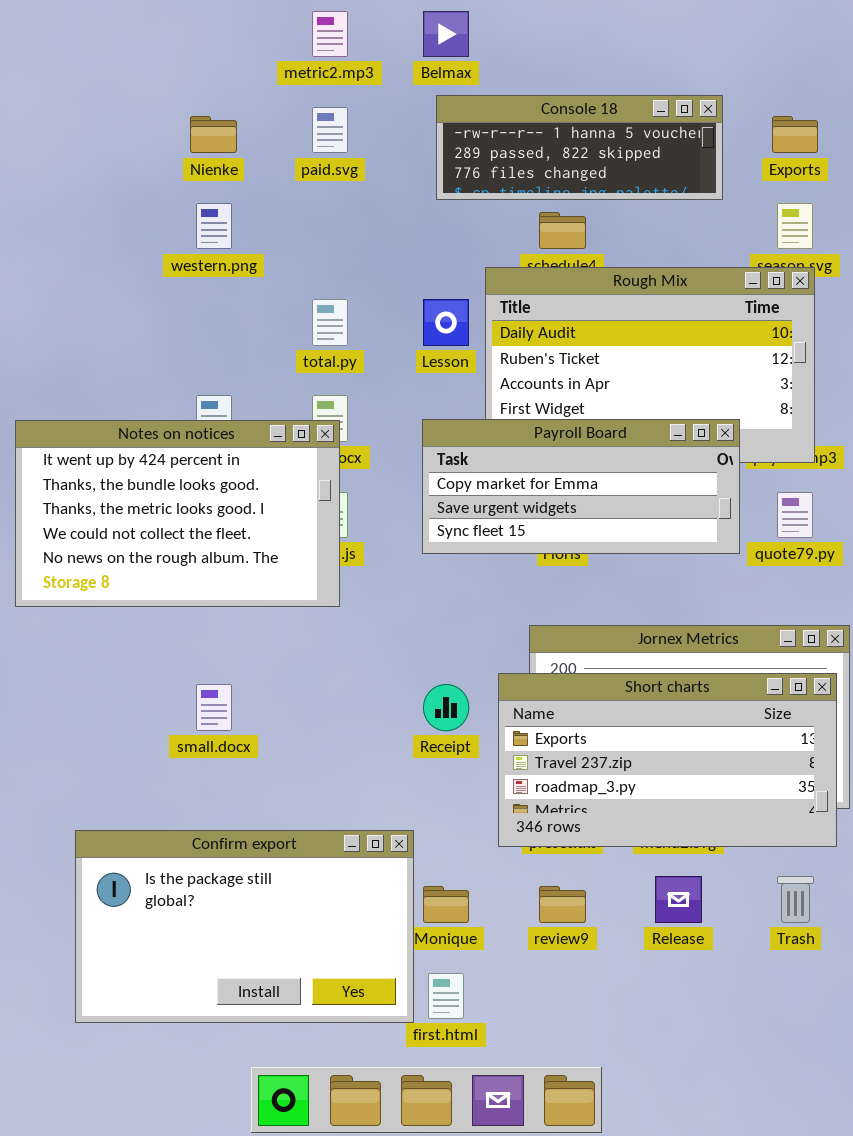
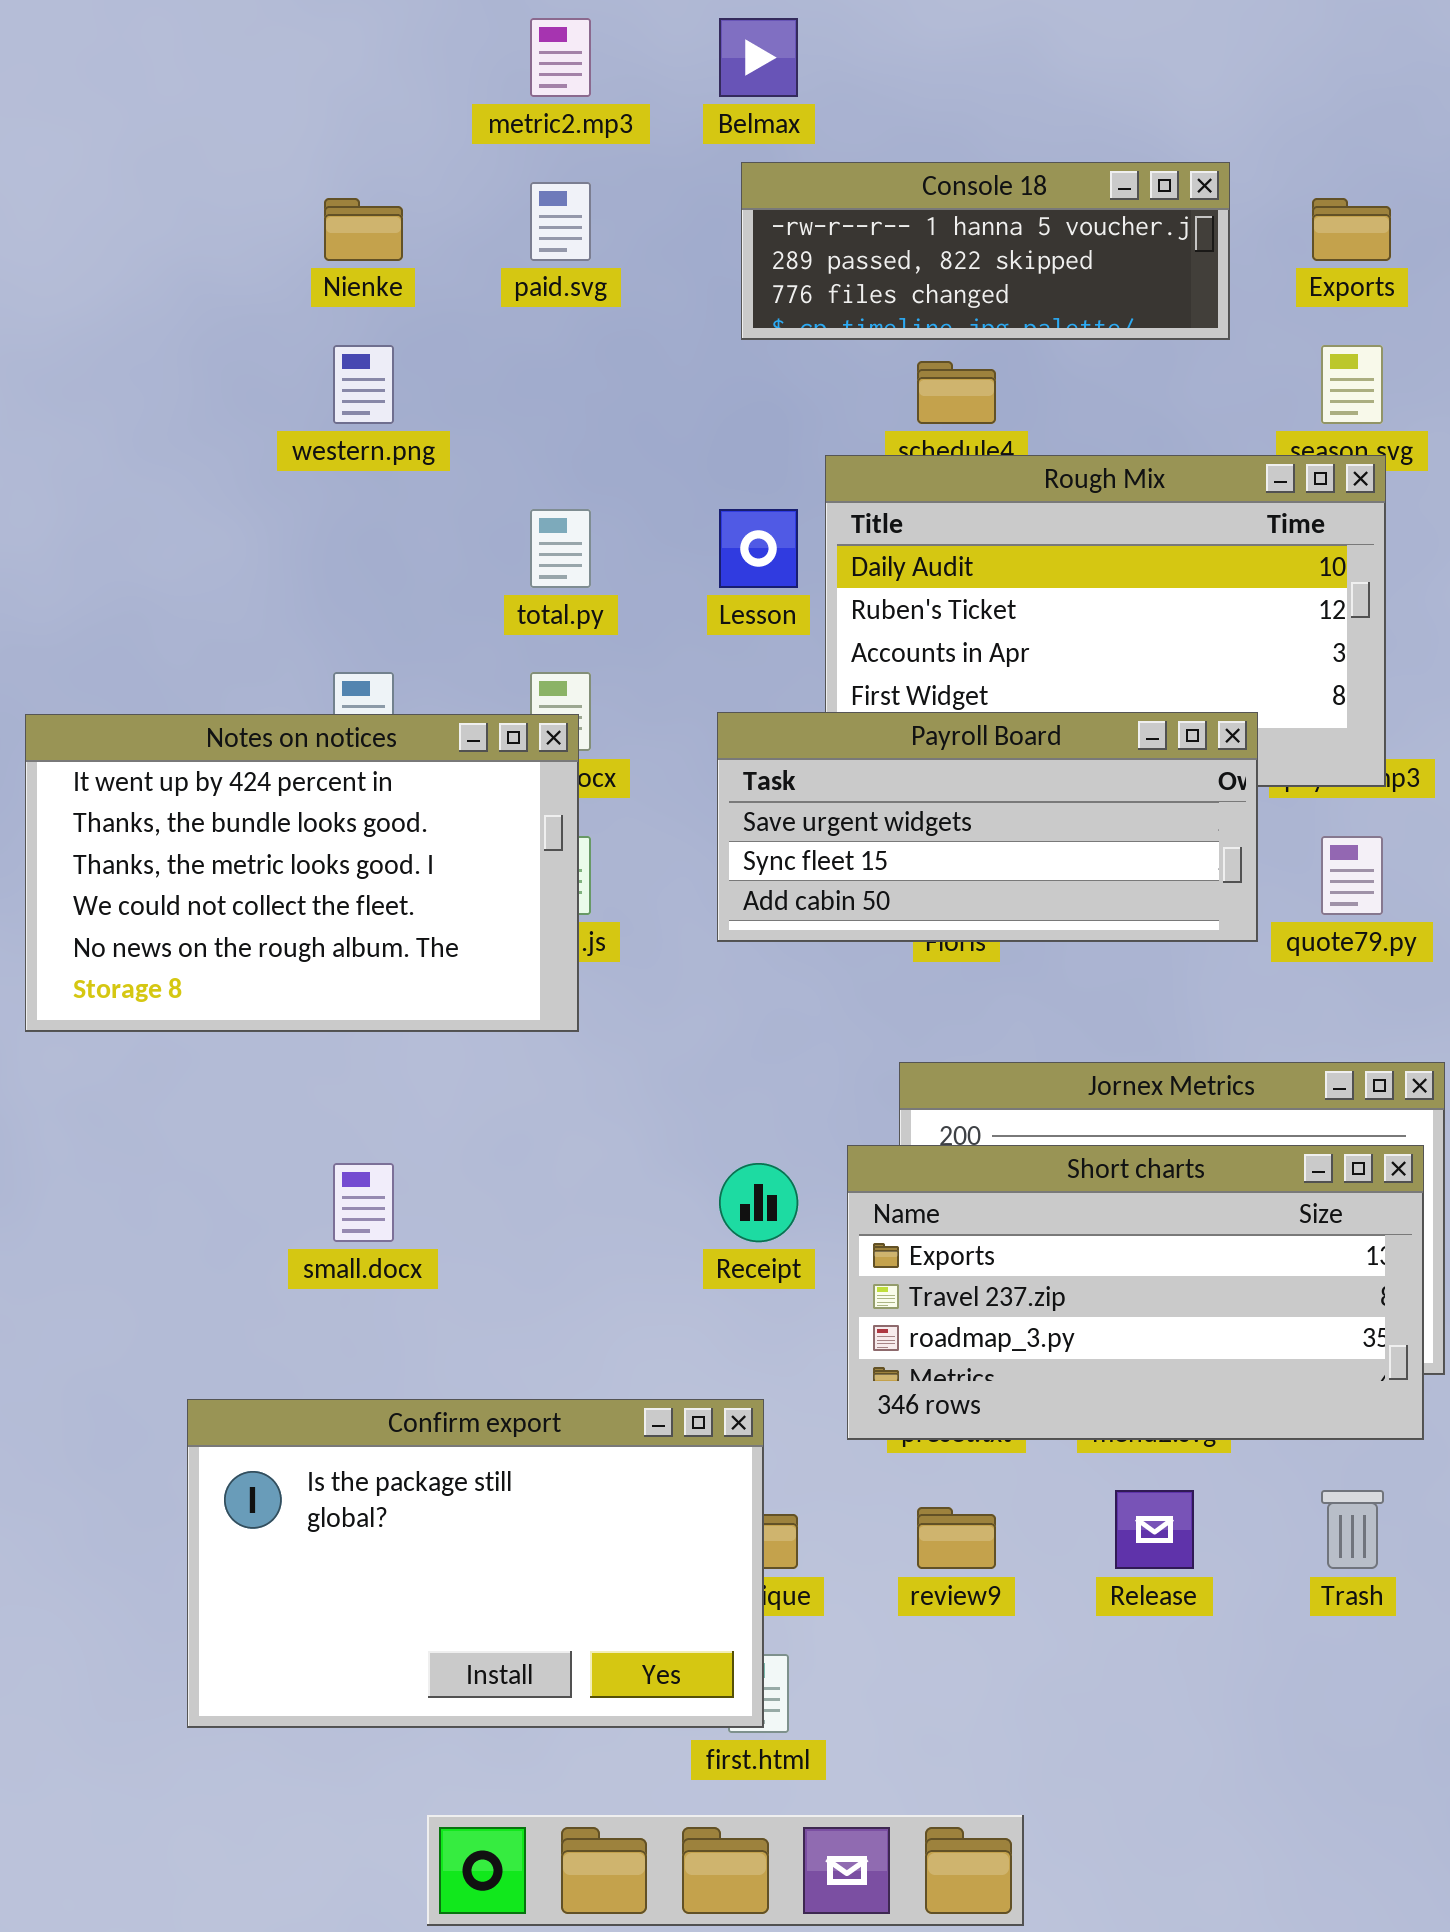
Payroll Board: [422,419,740,554] -> [717,712,1258,942], scrolled down 1 row
Confirm export: [75,830,414,1023] -> [187,1399,764,1728], moved

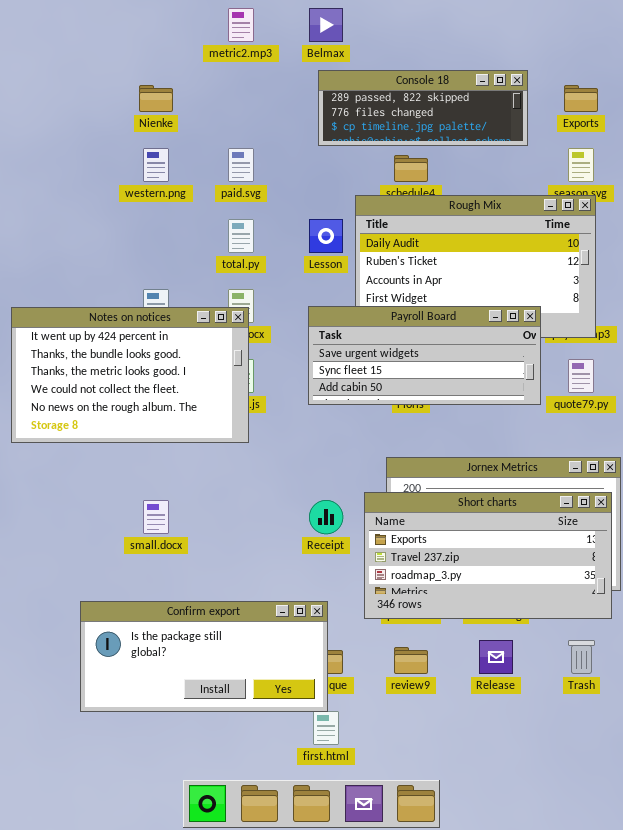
Console 18: [741,162,1230,340] -> [318,70,528,146], scrolled down 1 row
paid.svg: [530,182,591,261] -> [228,148,254,182], moved
Confirm export: [187,1399,764,1728] -> [80,601,328,712], resized

